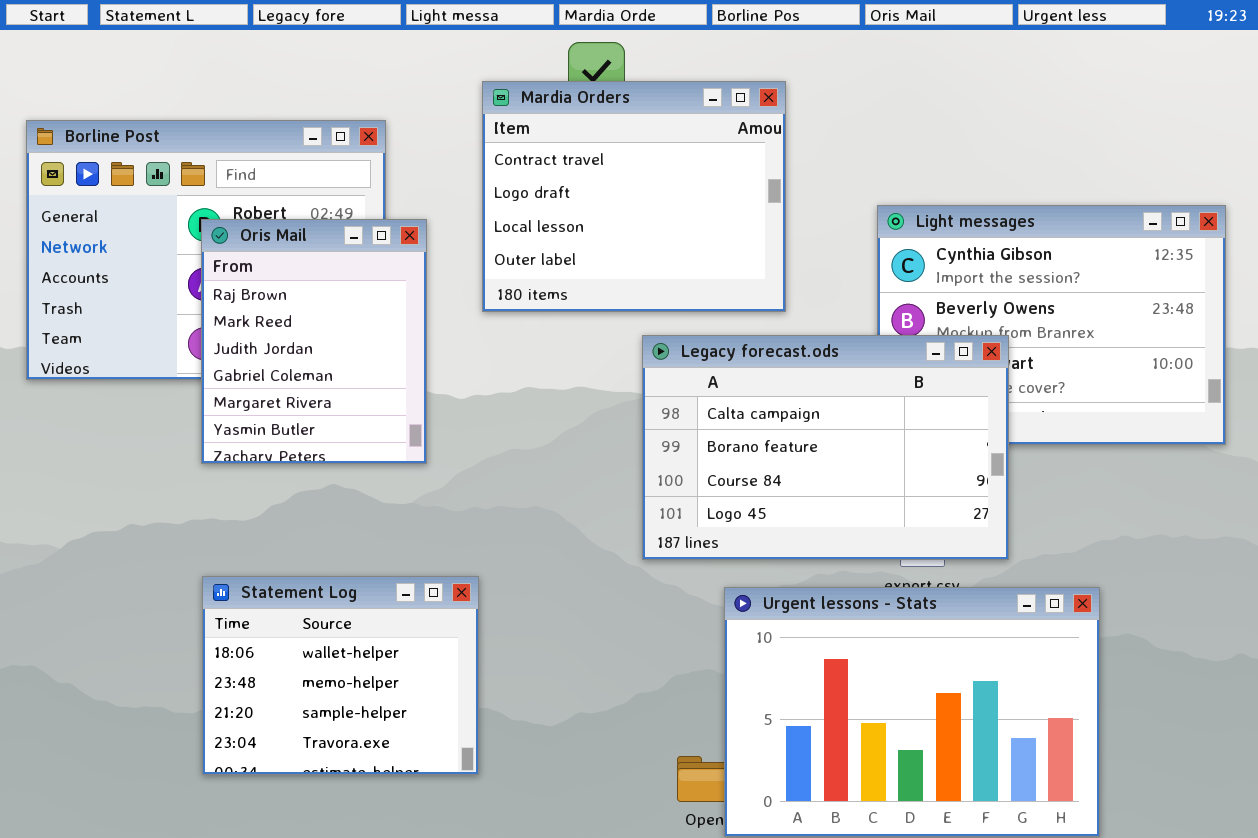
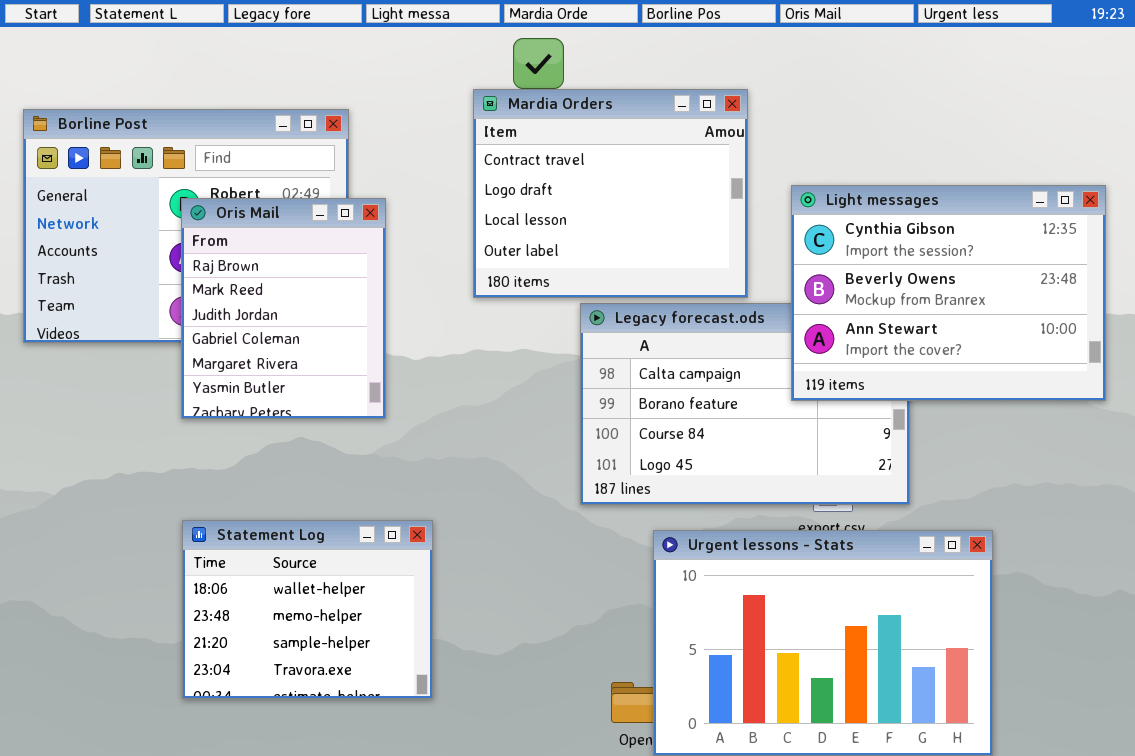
Mardia Orders: [482,81,786,312] -> [473,89,748,298], moved
Light messages: [877,205,1226,445] -> [791,185,1106,401], raised

